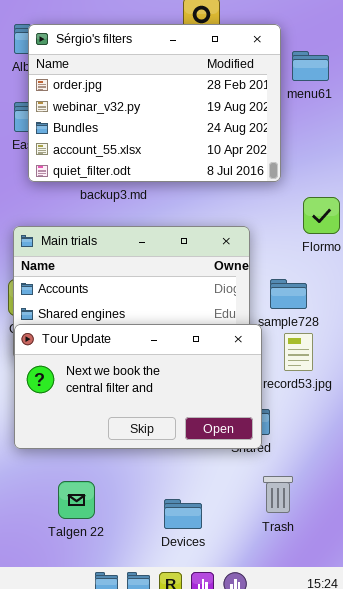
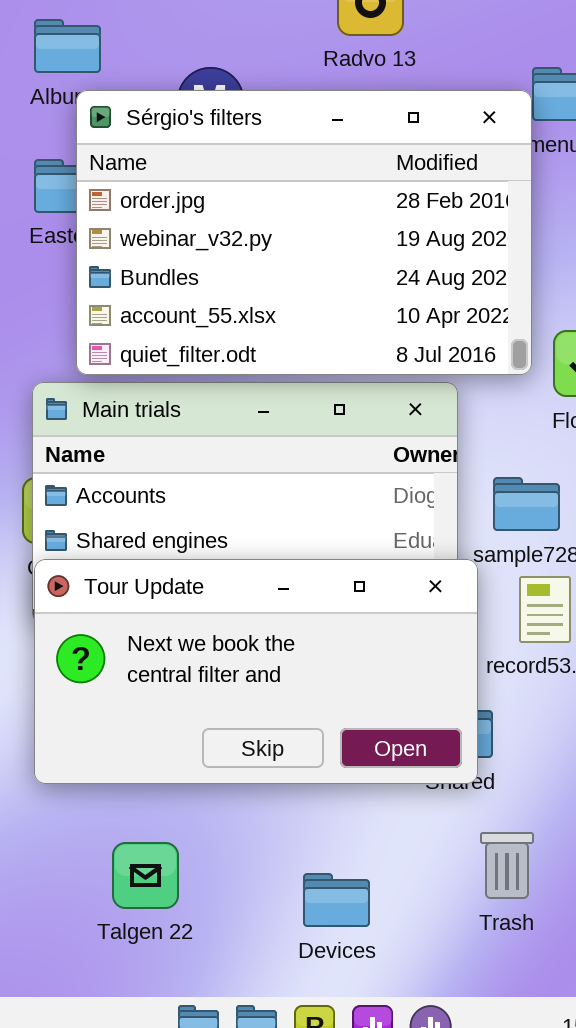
Sérgio's filters: [28,24,281,182] -> [76,90,532,375], moved

